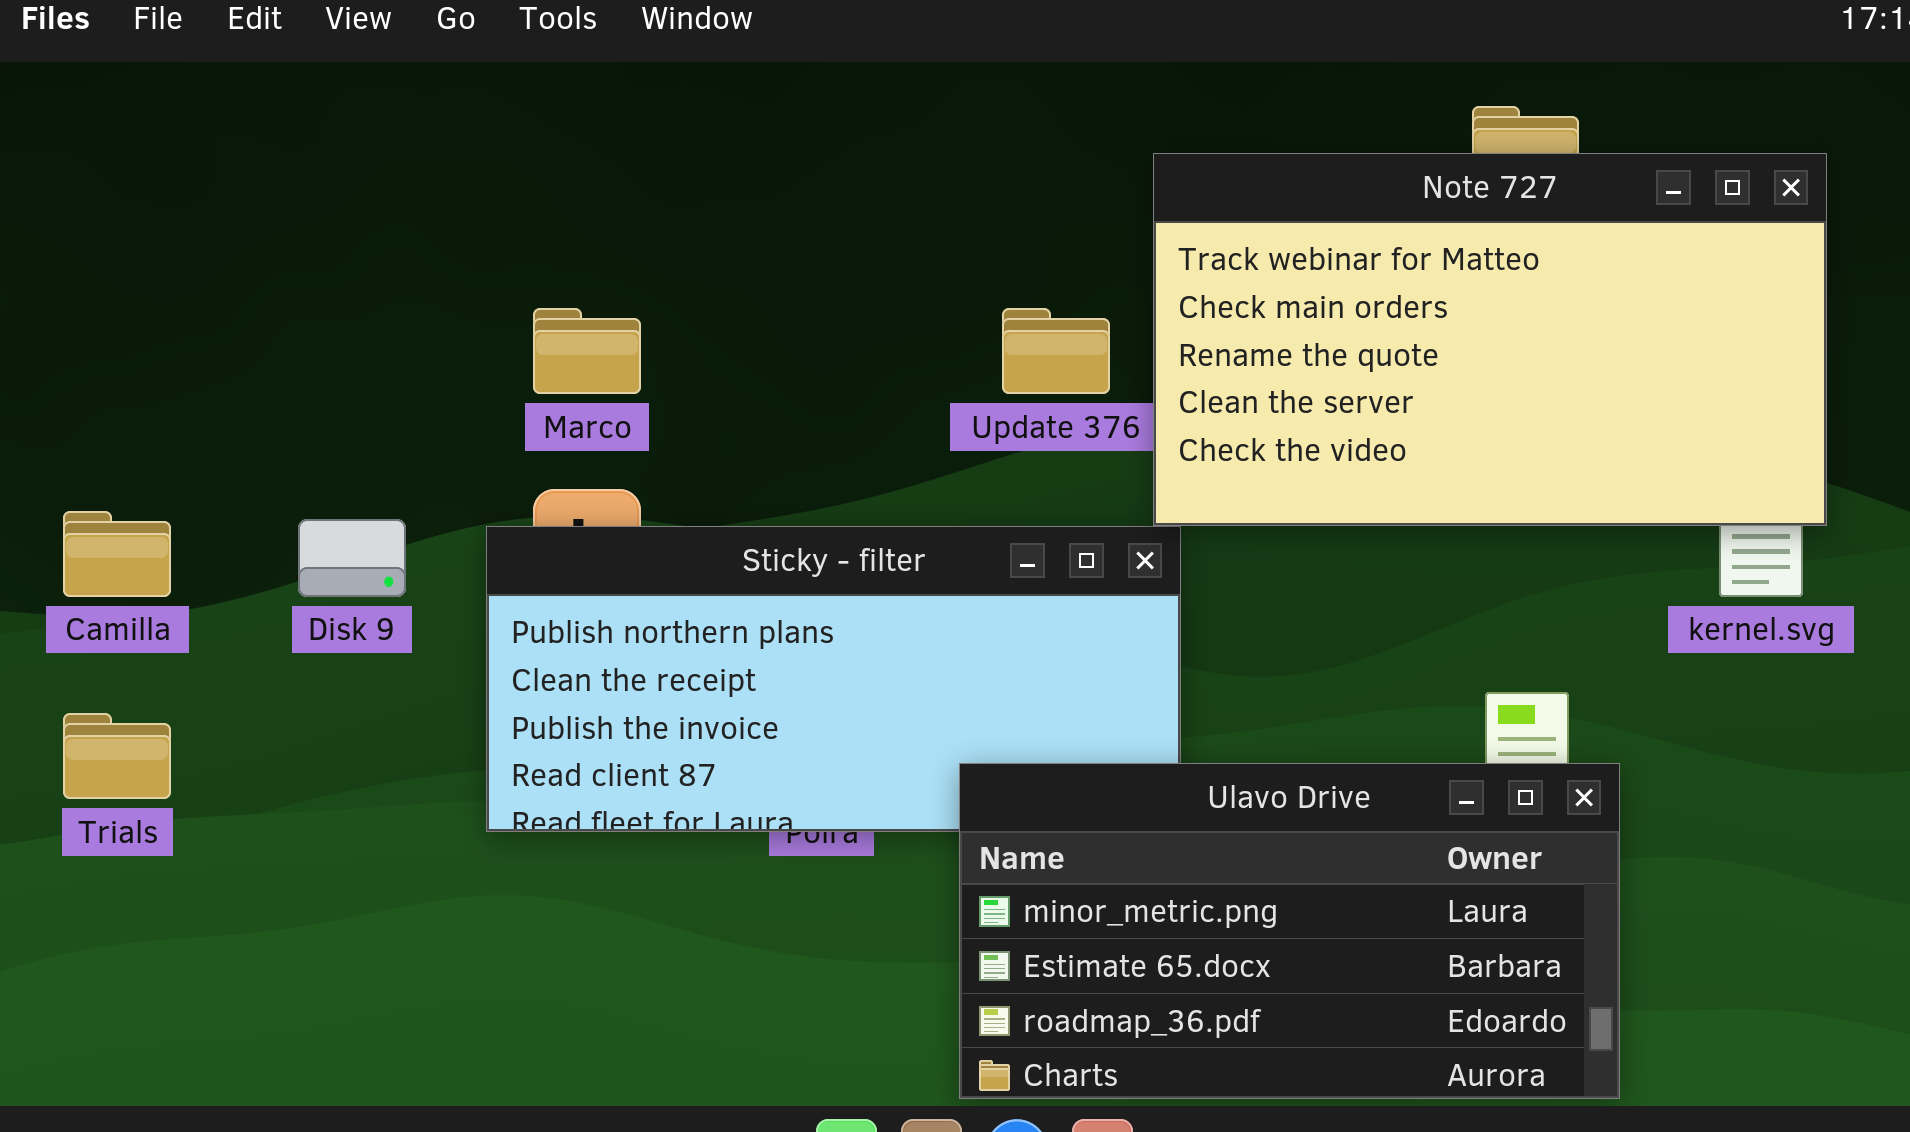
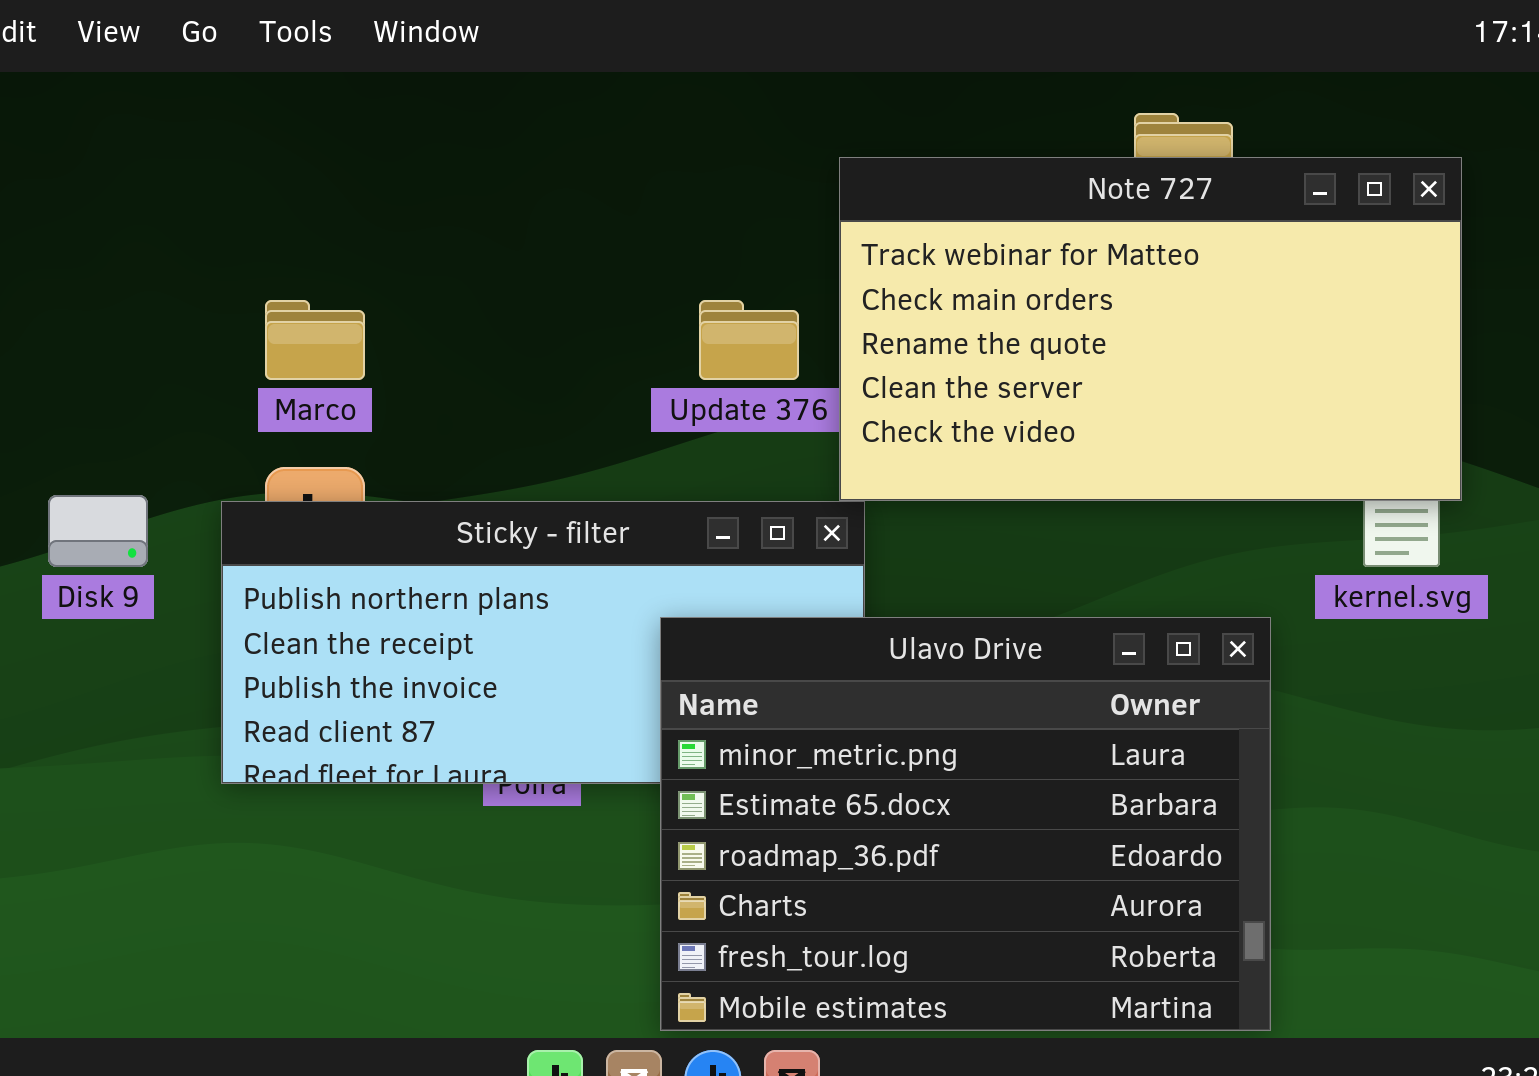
Ulavo Drive: [959,763,1620,1099] -> [660,617,1271,1031], resized

